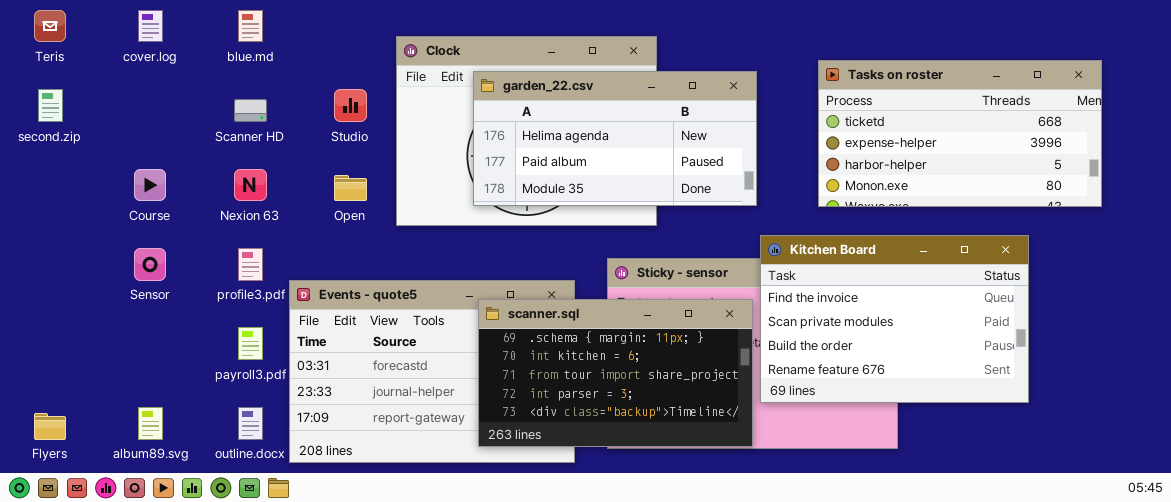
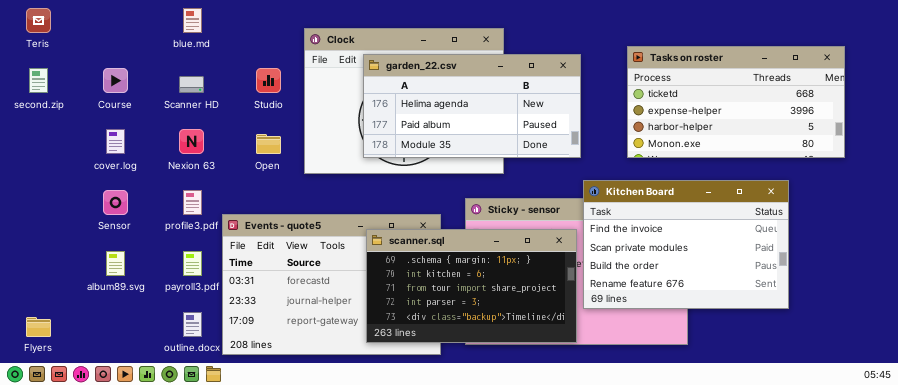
cover.log: [138,10,163,42] -> [106,129,125,154], moved
Course: [134,169,166,201] -> [103,68,128,93], moved
album89.svg: [138,407,163,440] -> [106,251,125,276], moved

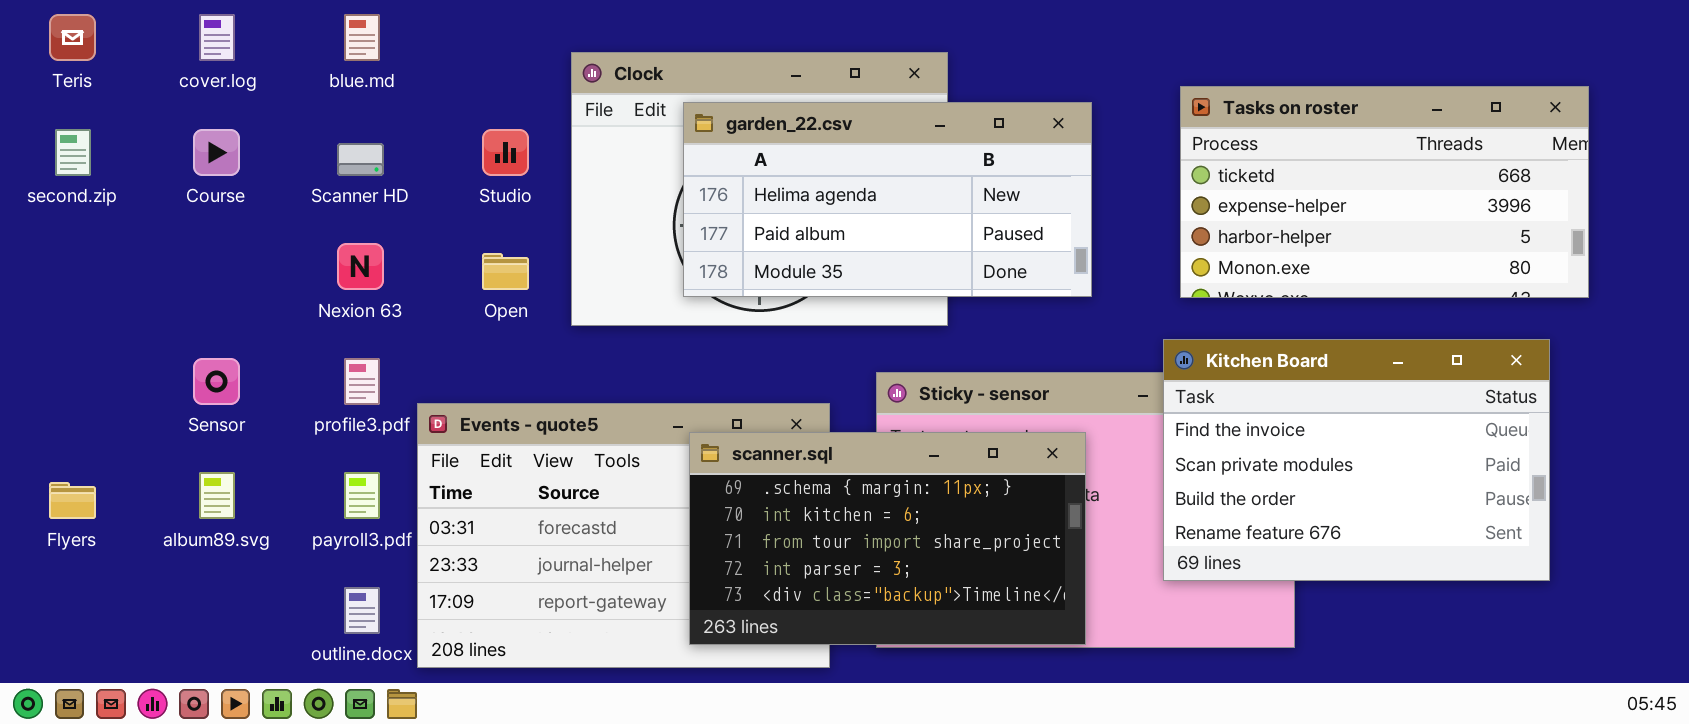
cover.log: [106,129,125,154] -> [199,14,235,61], moved
Kitchen Board: [583,180,789,309] -> [1163,339,1550,581], moved
Flyers: [26,317,51,337] -> [49,482,96,519], moved

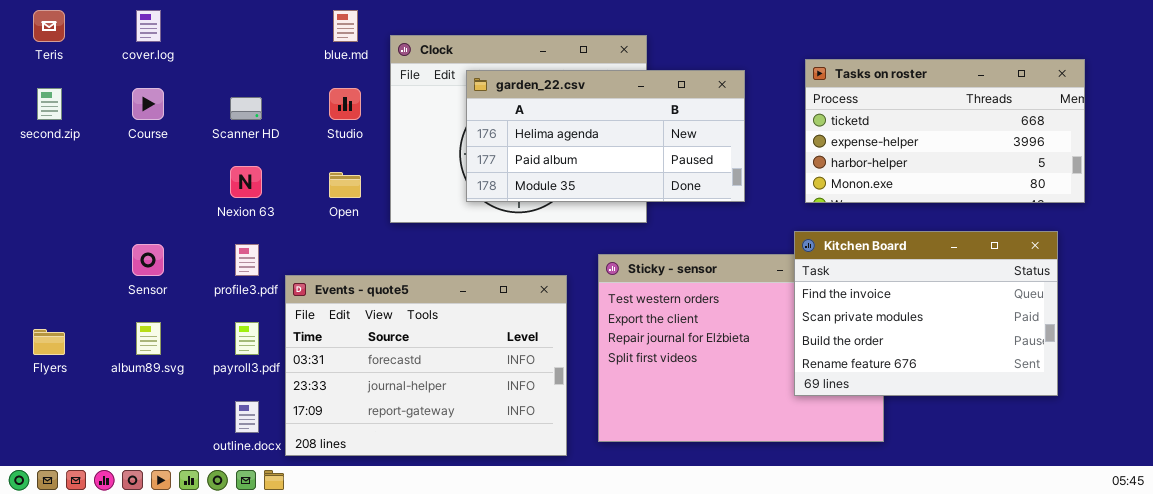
blue.md: [344,14,380,61] -> [333,10,358,42], moved
scanner.sql: [689,432,1086,645] -> none, closed

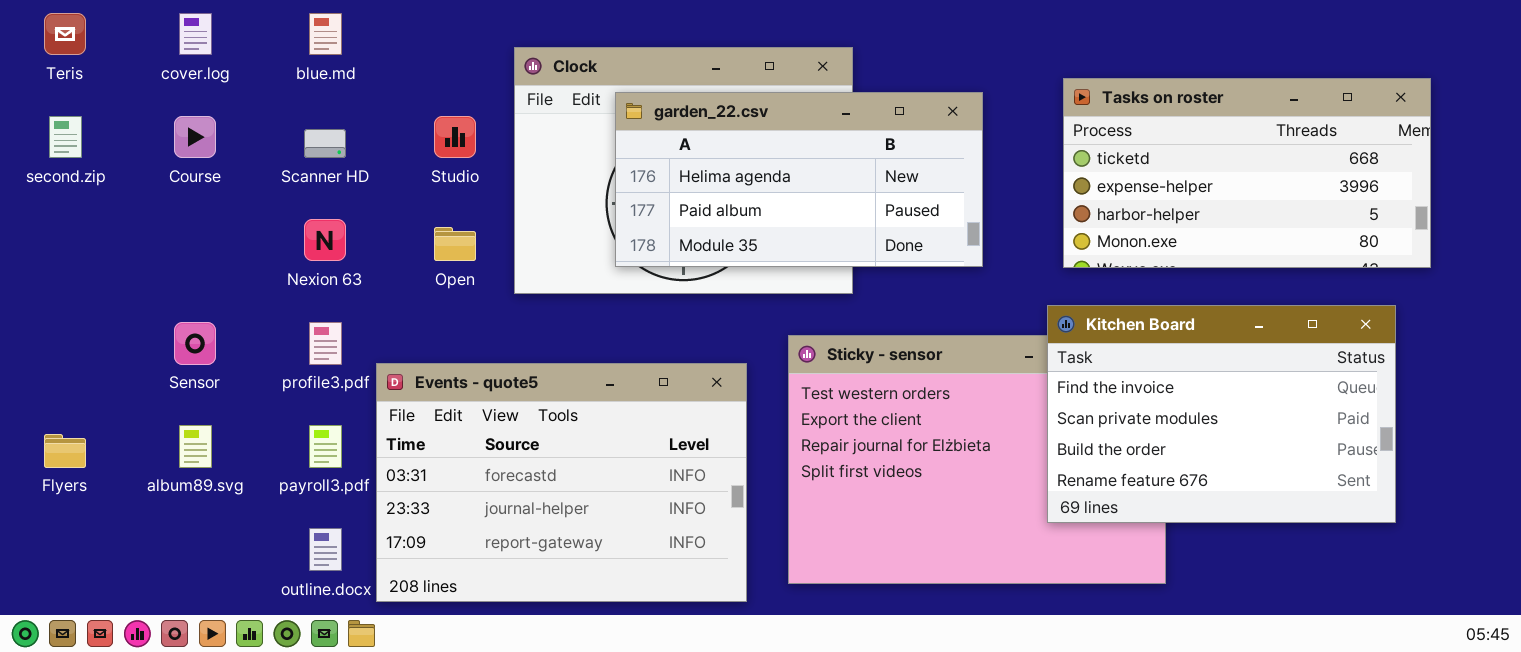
blue.md: [333,10,358,42] -> [309,13,342,55], moved

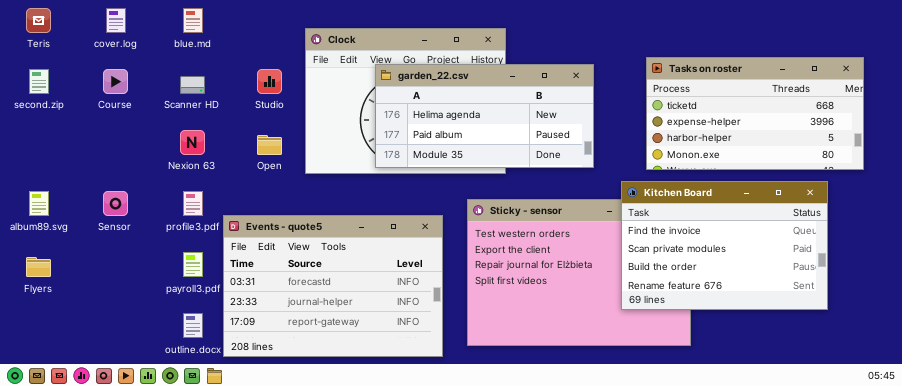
Tasks on roster: [1063,78,1431,268] -> [646,57,864,170], moved
garden_22.csv: [615,92,983,267] -> [375,64,594,168], moved
album89.svg: [179,425,212,468] -> [29,191,49,216], moved

